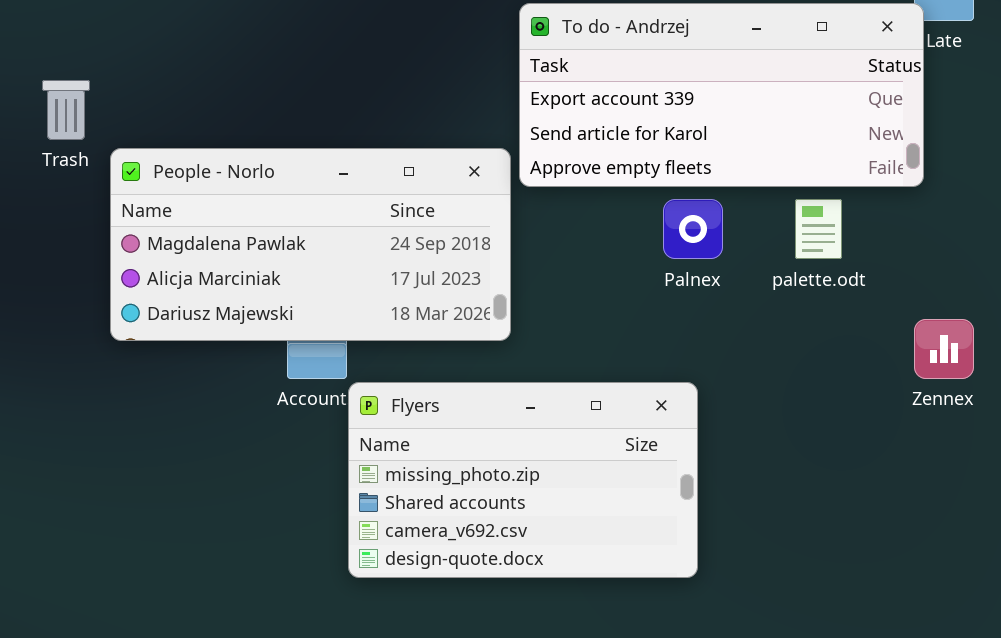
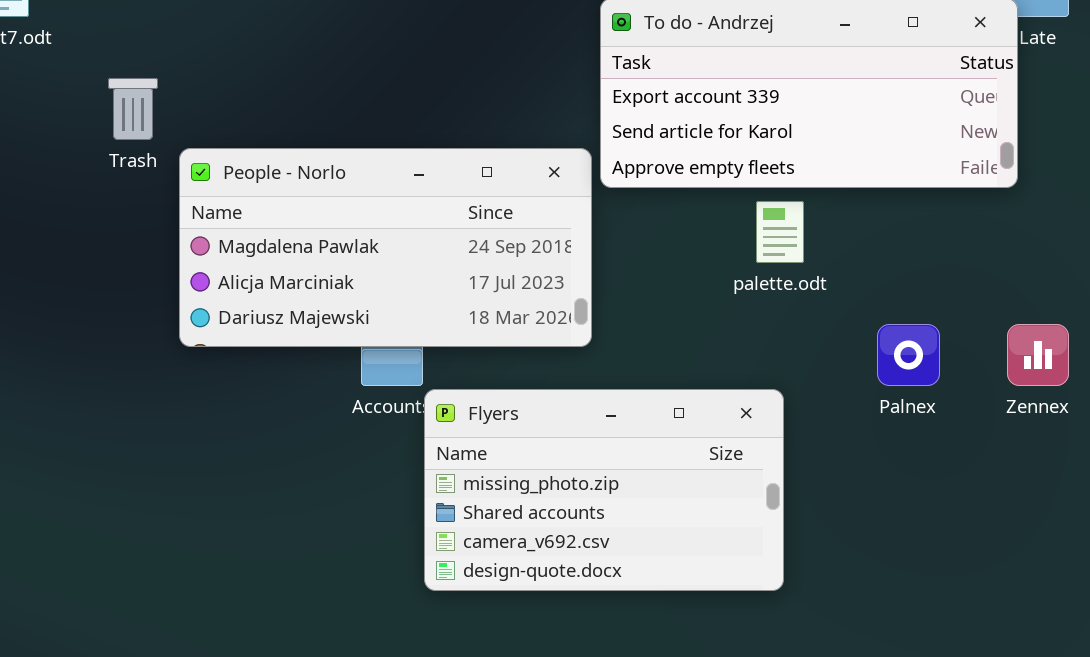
Palnex: [663,199,723,259] -> [877,324,940,386], moved
palette.odt: [795,199,842,259] -> [756,201,804,263], moved

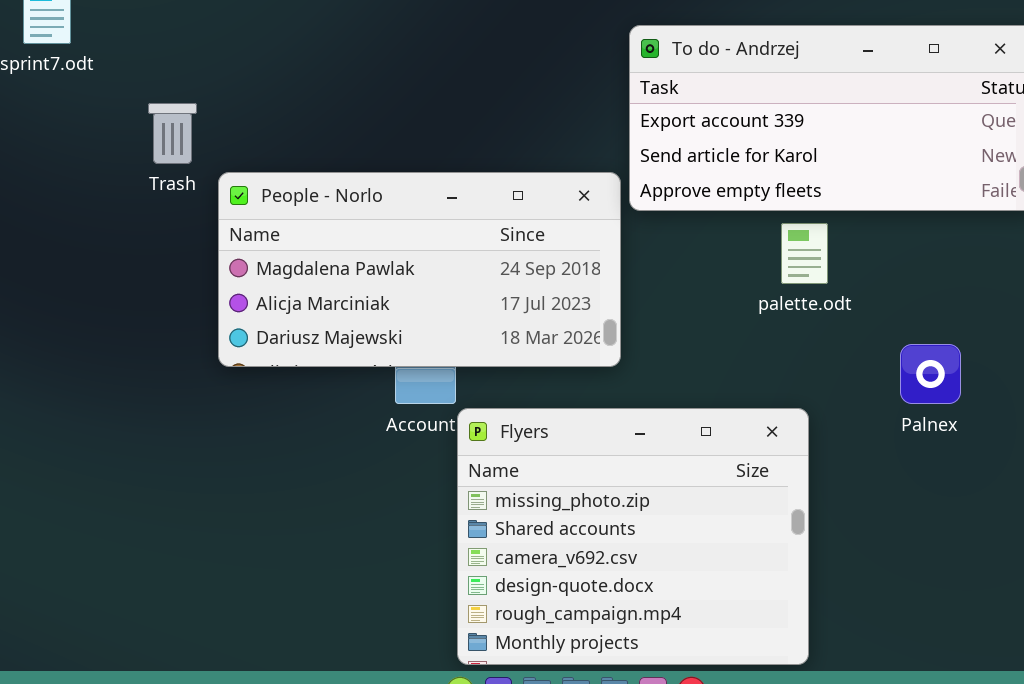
Flyers: [424,389,784,591] -> [457,408,809,665], resized

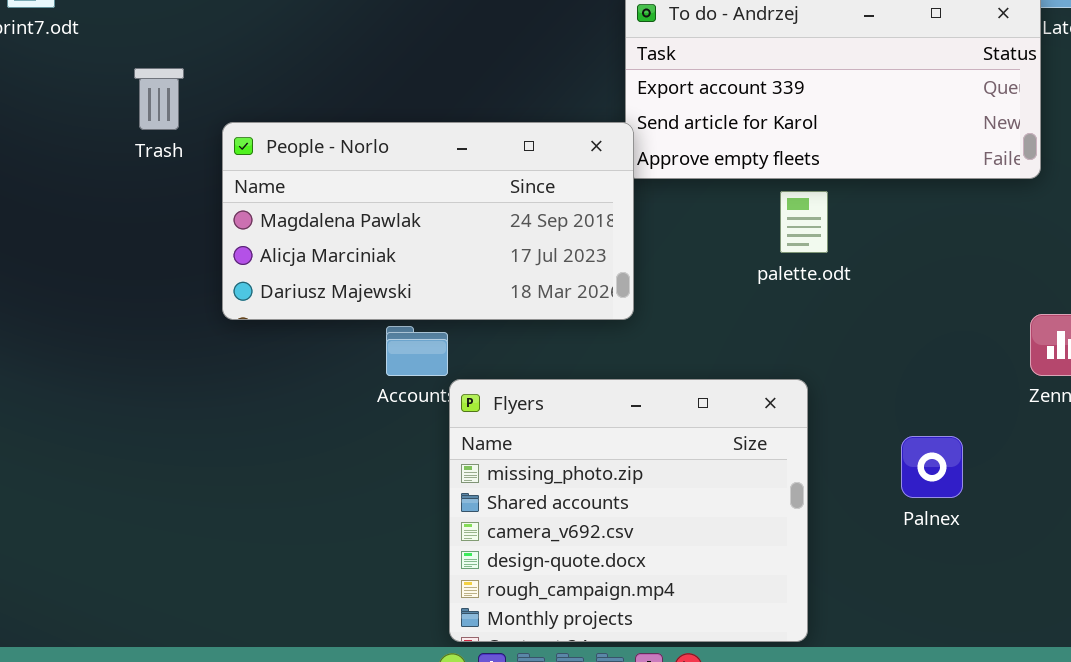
People - Norlo: [218,172,621,367] -> [222,122,634,320], moved
Palnex: [900,344,961,404] -> [901,436,963,498], moved

